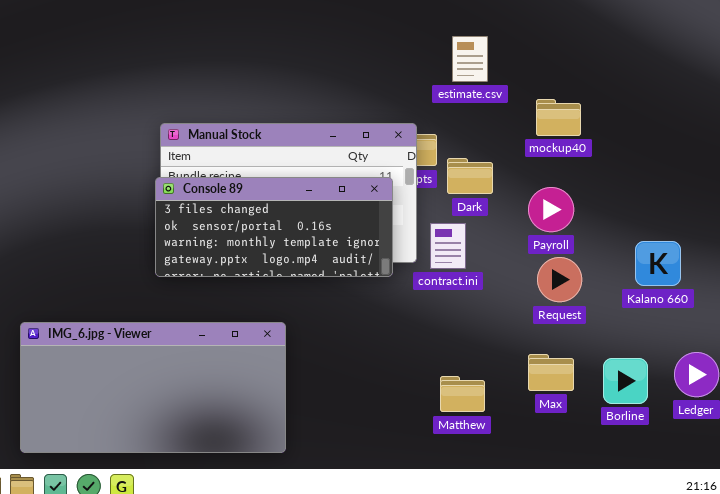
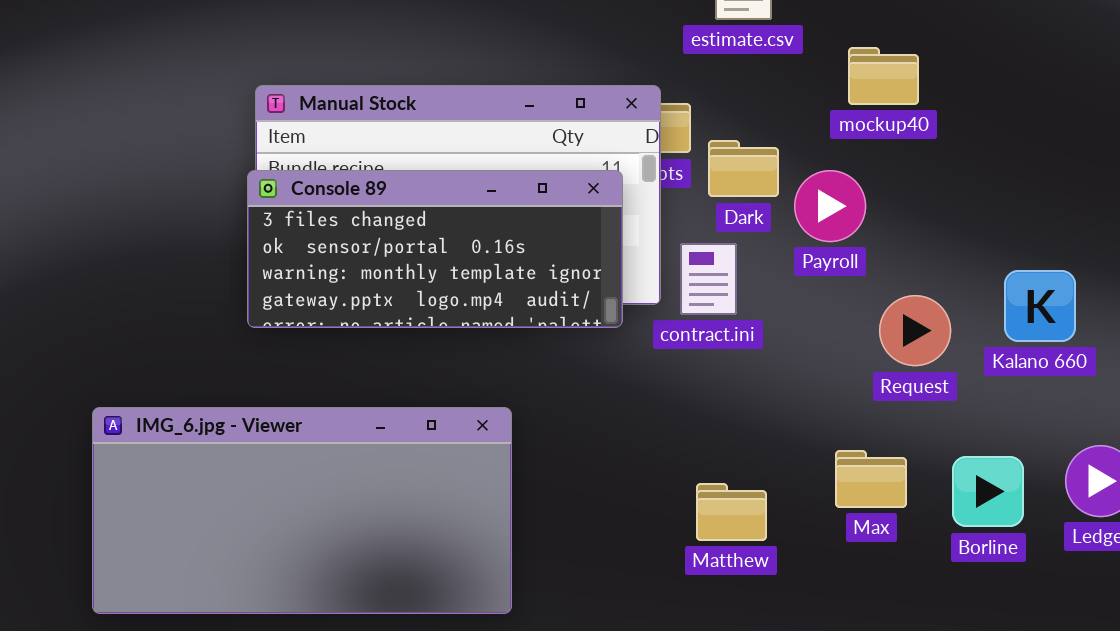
Payroll: [528,187,574,232] -> [794,170,866,242], moved
Request: [537,257,582,302] -> [879,295,951,366], moved
IMG_6.jpg - Viewer: [20,322,286,453] -> [92,407,512,614], moved

